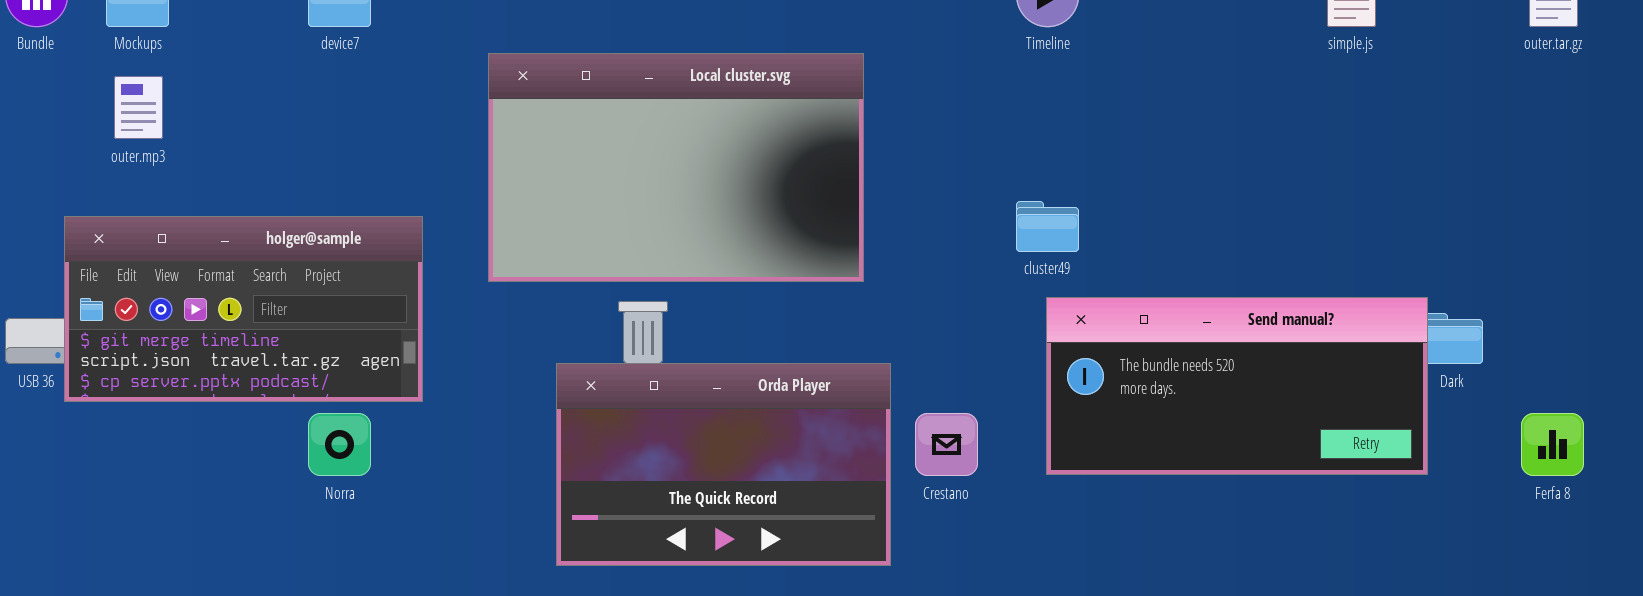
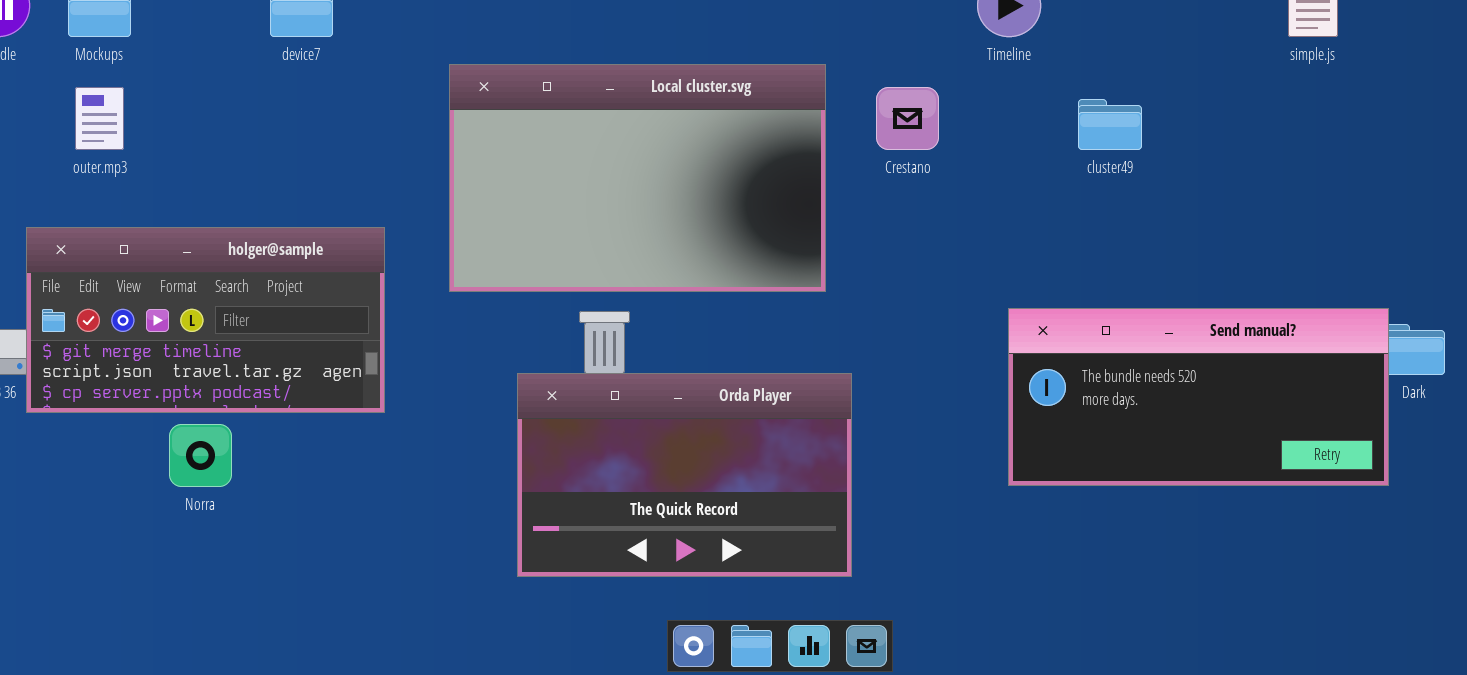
cluster49: [1016,201,1079,252] -> [1078,99,1142,150], moved
Norra: [308,413,371,476] -> [169,424,232,487], moved
Crestano: [915,413,978,476] -> [876,87,939,150], moved

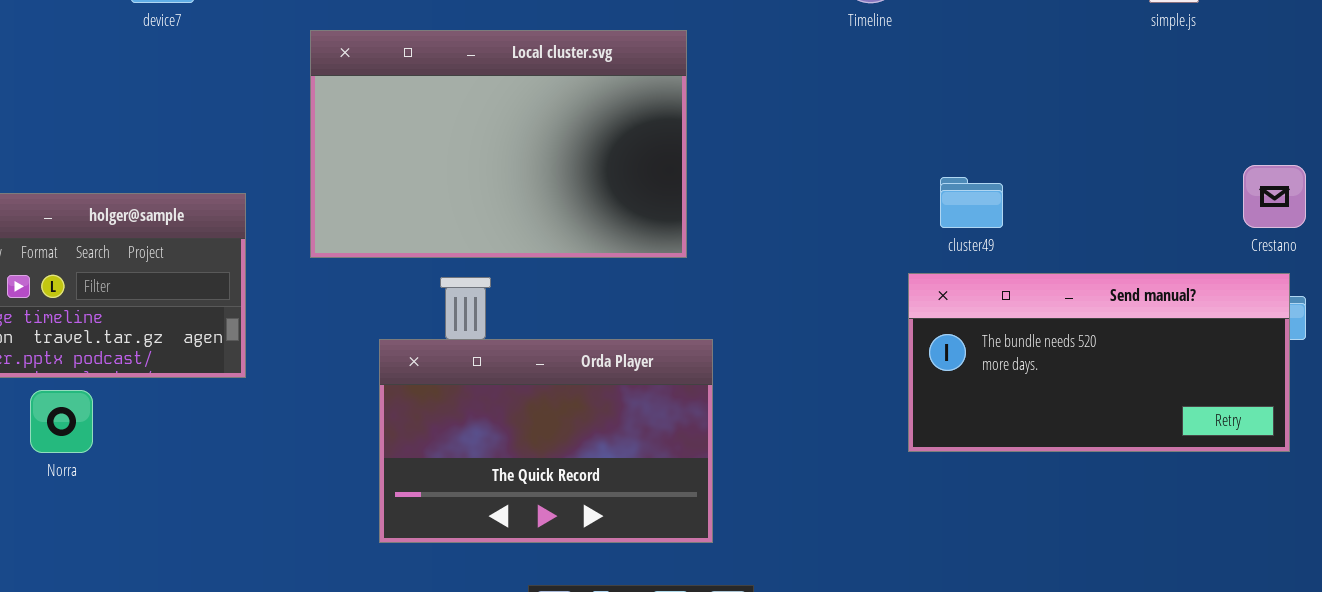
Crestano: [876,87,939,150] -> [1243,165,1306,228], moved
cluster49: [1078,99,1142,150] -> [940,177,1003,228], moved
Send manual?: [1008,308,1389,486] -> [908,273,1290,452], moved

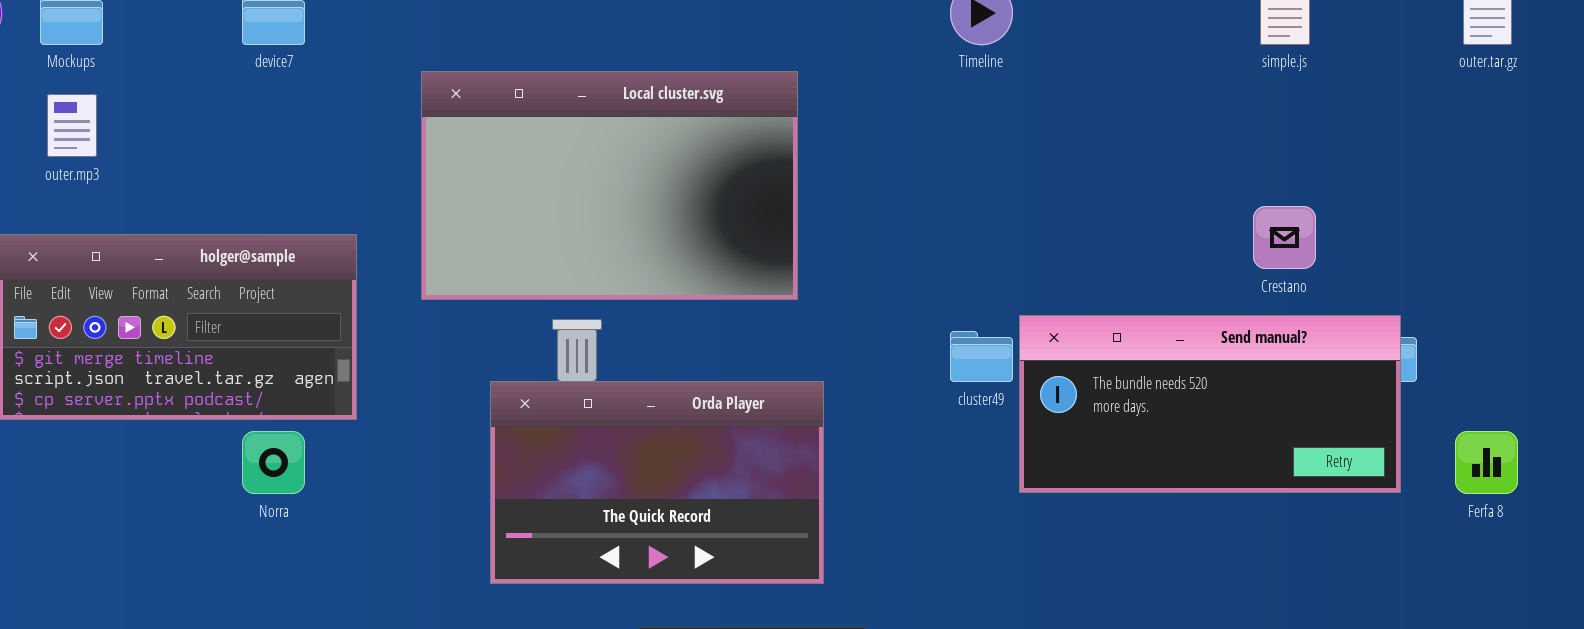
Crestano: [1243,165,1306,228] -> [1253,206,1316,269], moved
cluster49: [940,177,1003,228] -> [950,331,1013,382], moved
Norra: [30,390,93,453] -> [242,431,305,494], moved

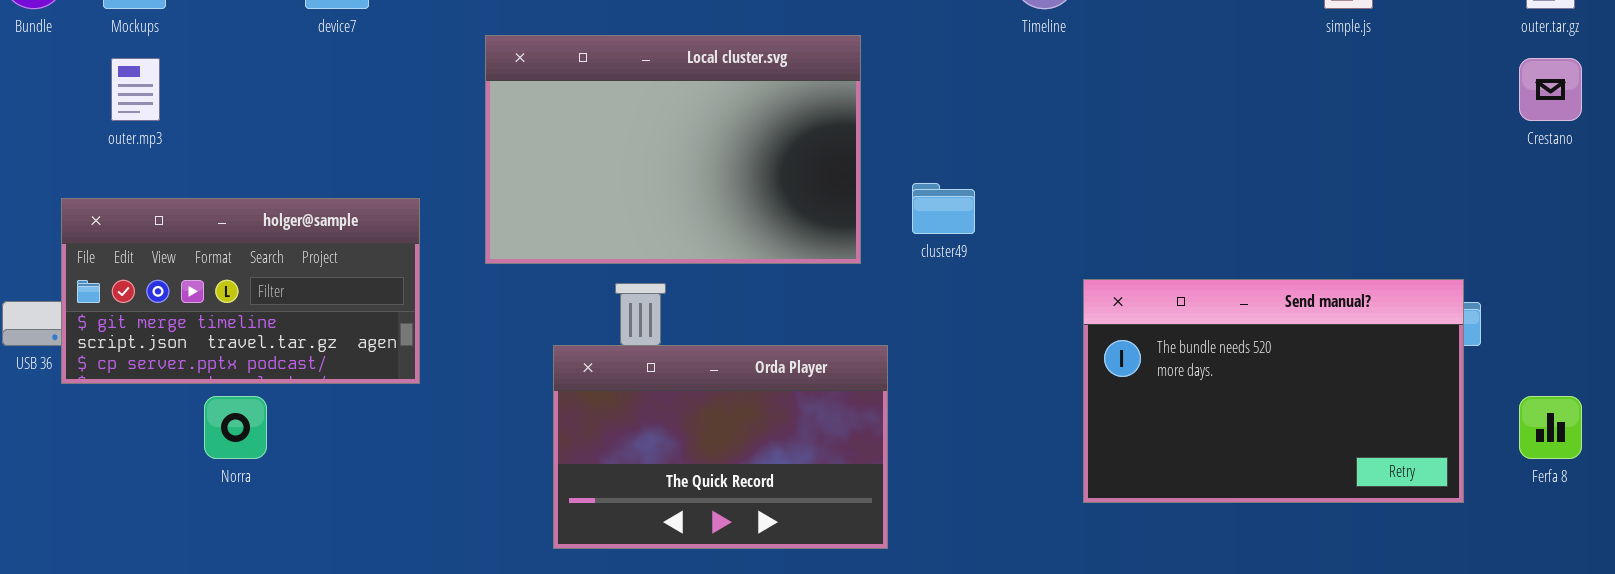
Crestano: [1253,206,1316,269] -> [1519,58,1582,121], moved
Send manual?: [1019,315,1401,493] -> [1083,279,1464,503], resized
cluster49: [950,331,1013,382] -> [912,183,975,234], moved
Norra: [242,431,305,494] -> [204,396,267,459], moved

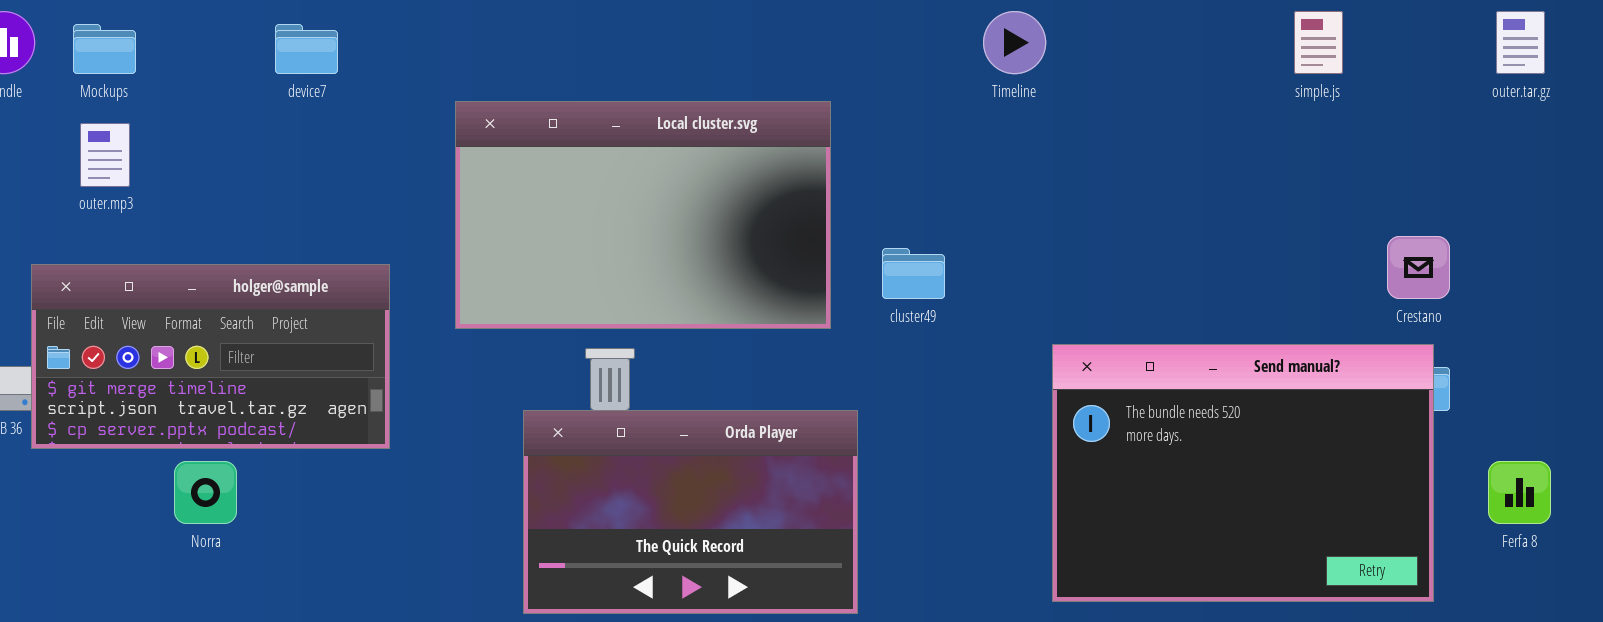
Crestano: [1519,58,1582,121] -> [1387,236,1450,299], moved
Send manual?: [1083,279,1464,503] -> [1052,344,1434,602], resized

